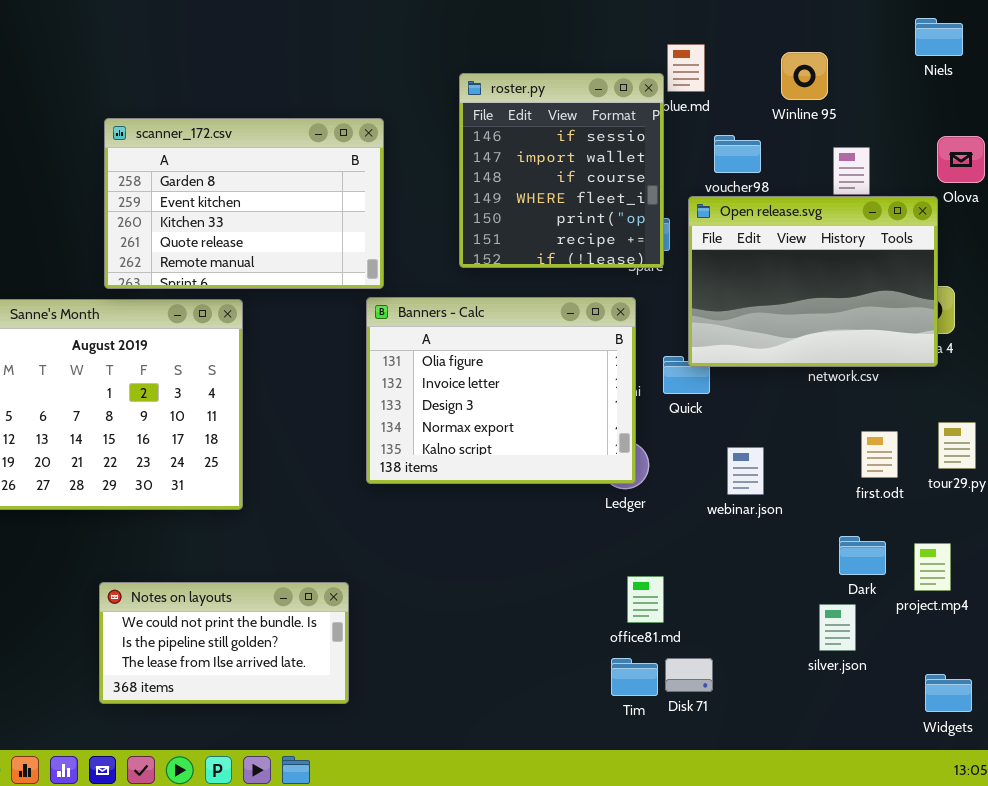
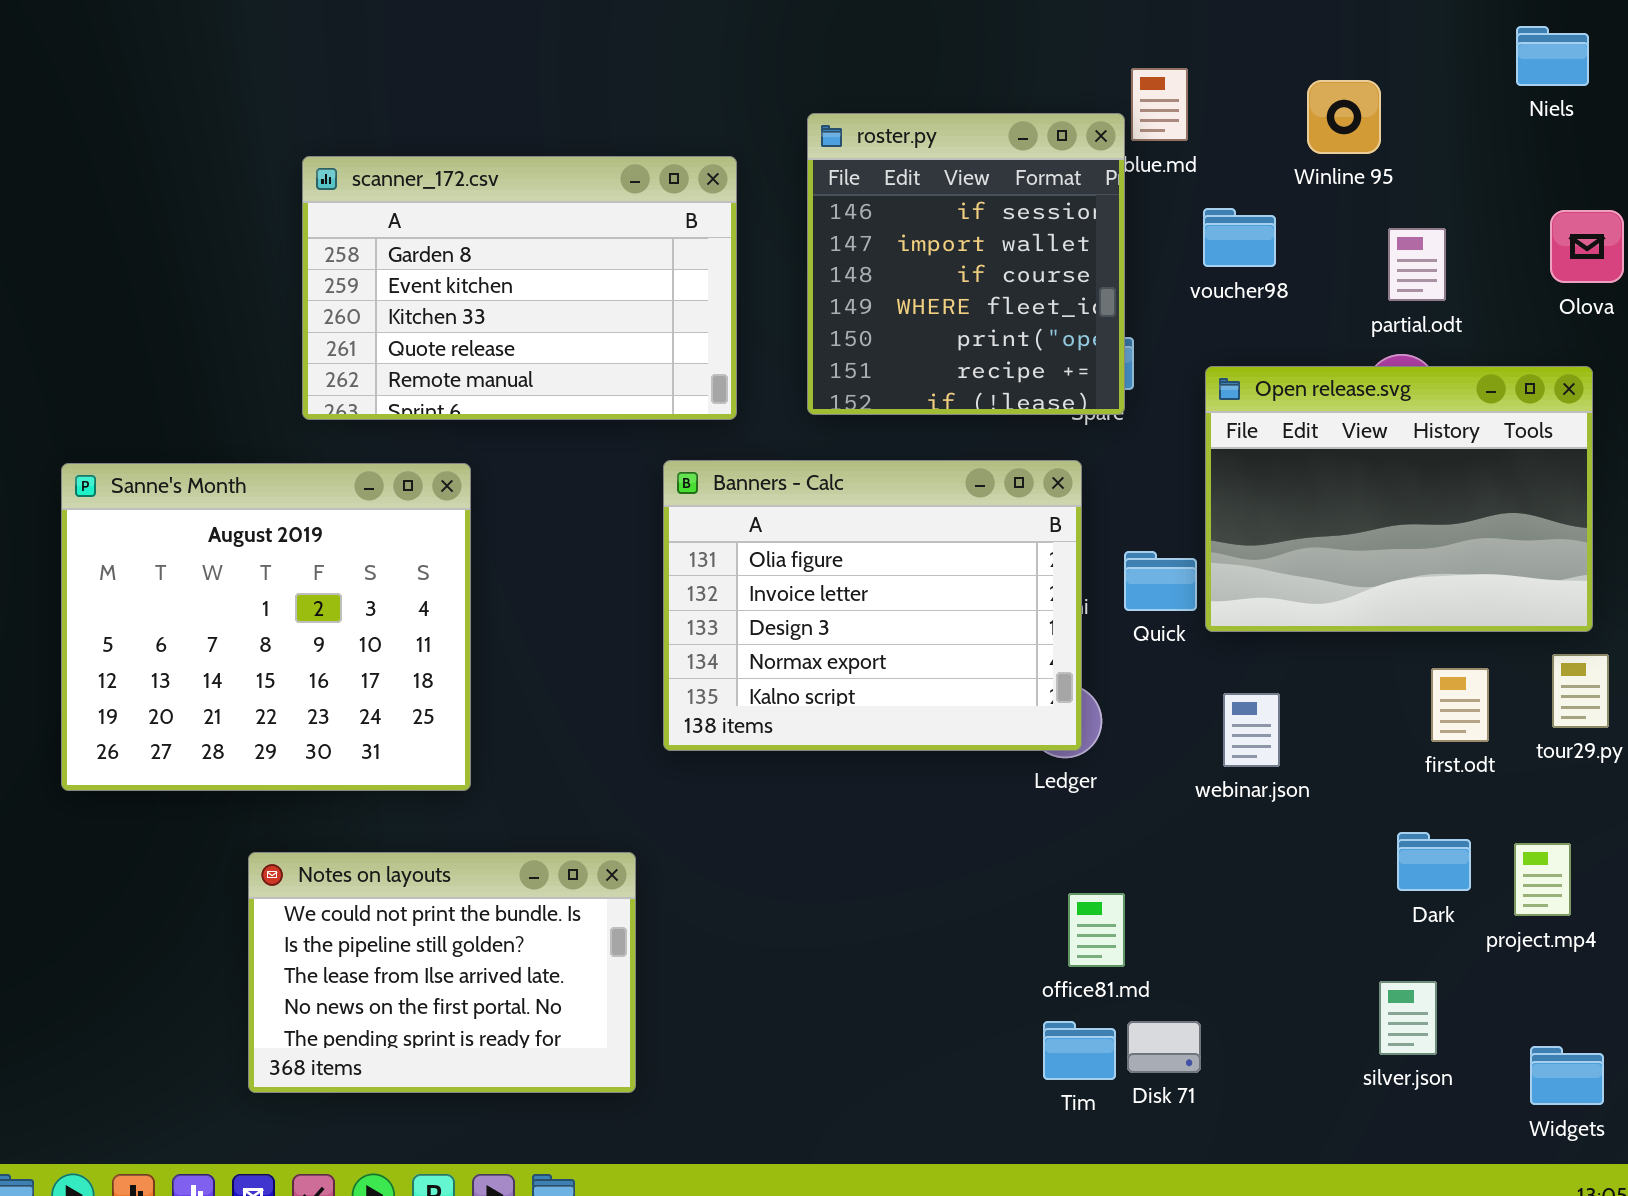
scanner_172.csv: [104,118,384,289] -> [302,156,737,420], moved
Open release.svg: [688,196,938,367] -> [1205,366,1593,632], moved
Notes on layouts: [99,582,349,704] -> [248,852,636,1093], resized
silver.json: [819,604,856,651] -> [1379,981,1437,1055], moved

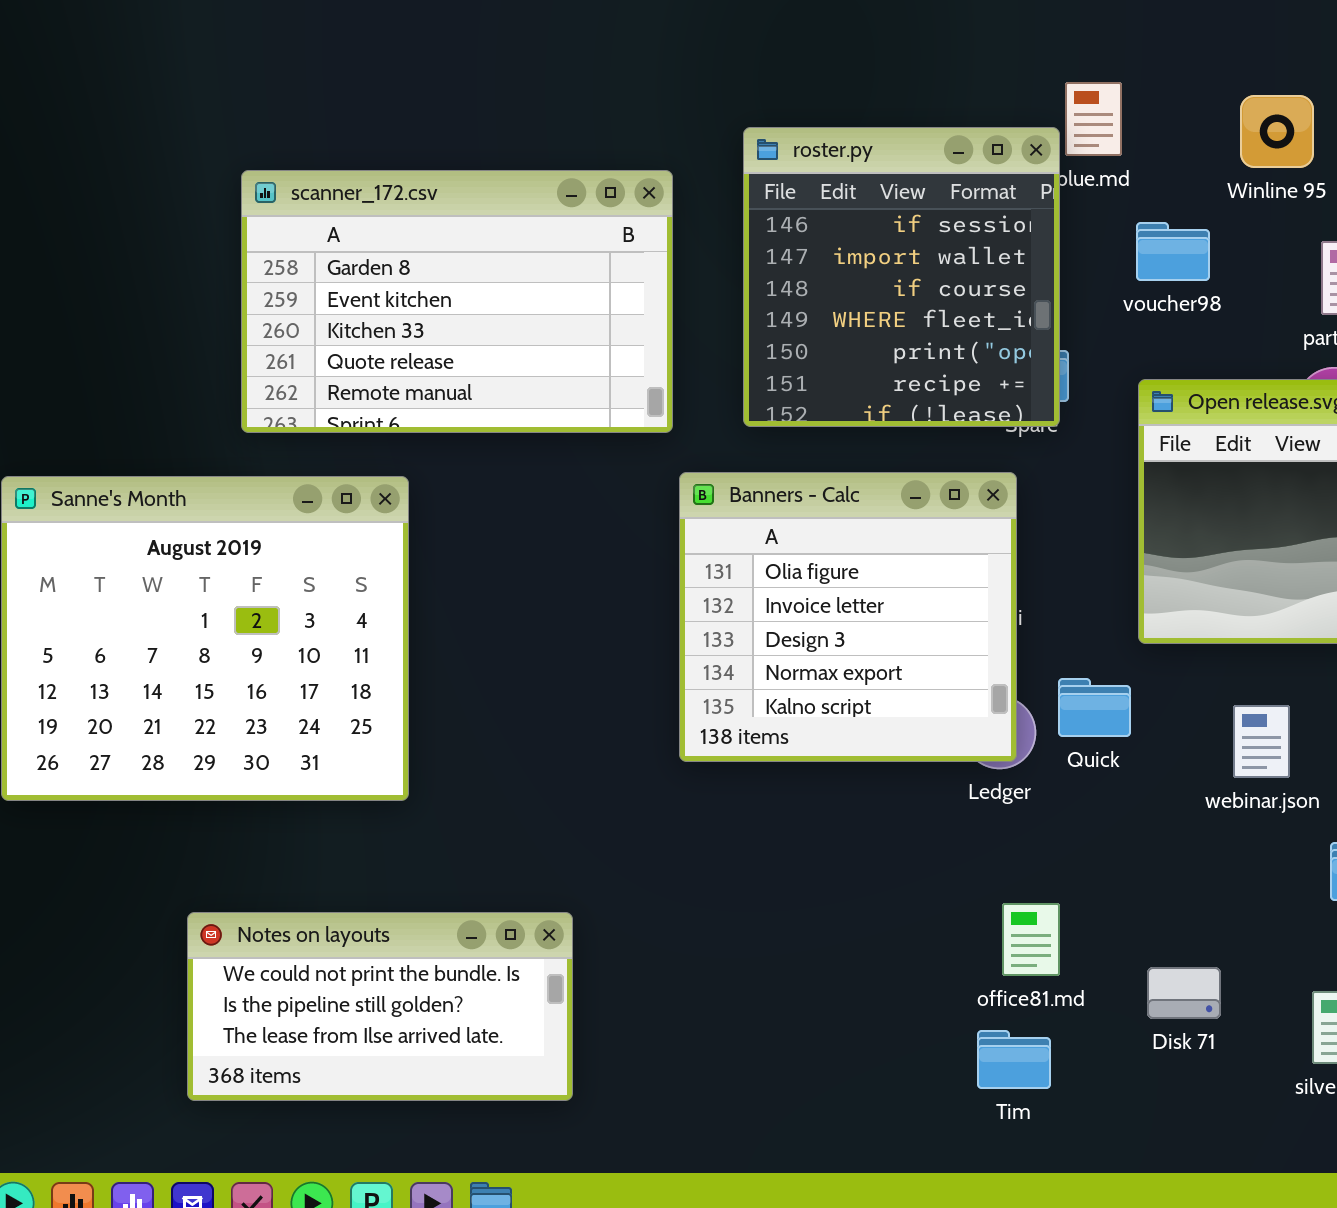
Banners - Calc: [663,460,1082,751] -> [679,472,1017,762], resized
Quick: [1124,551,1197,611] -> [1058,678,1131,737], moved
webinar.json: [1223,693,1280,767] -> [1233,705,1290,778], moved
Notes on layouts: [248,852,636,1093] -> [187,912,573,1101], resized
Disk 71: [1127,1021,1201,1073] -> [1147,967,1221,1019], moved

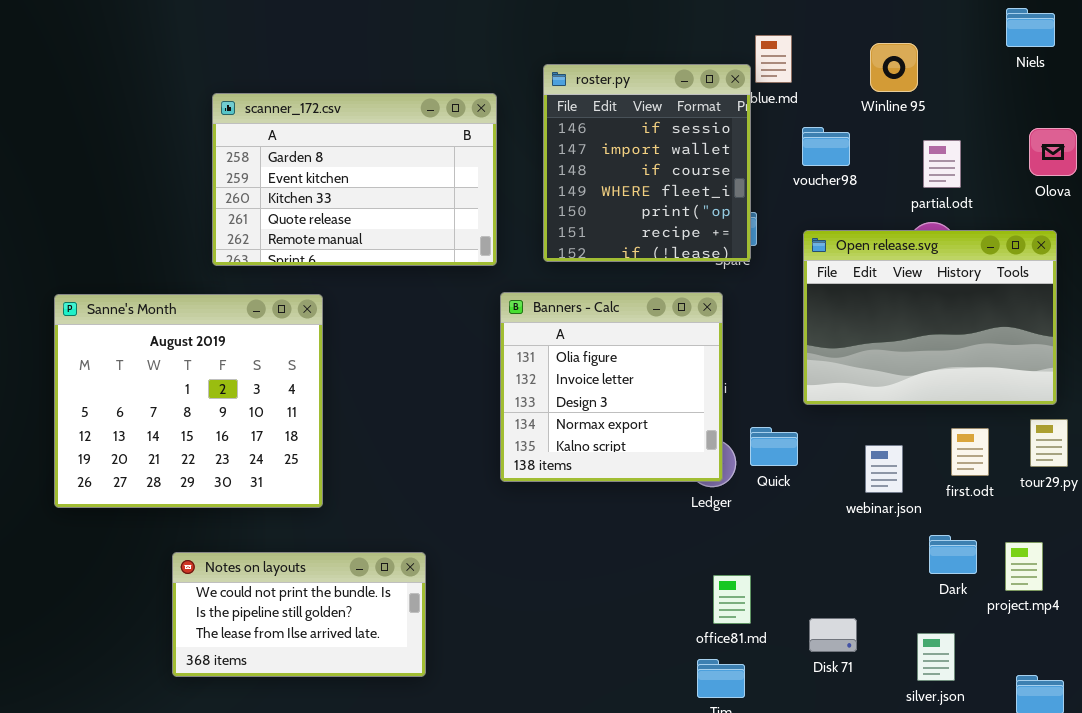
Notes on layouts: [187,912,573,1101] -> [172,552,426,677], moved

